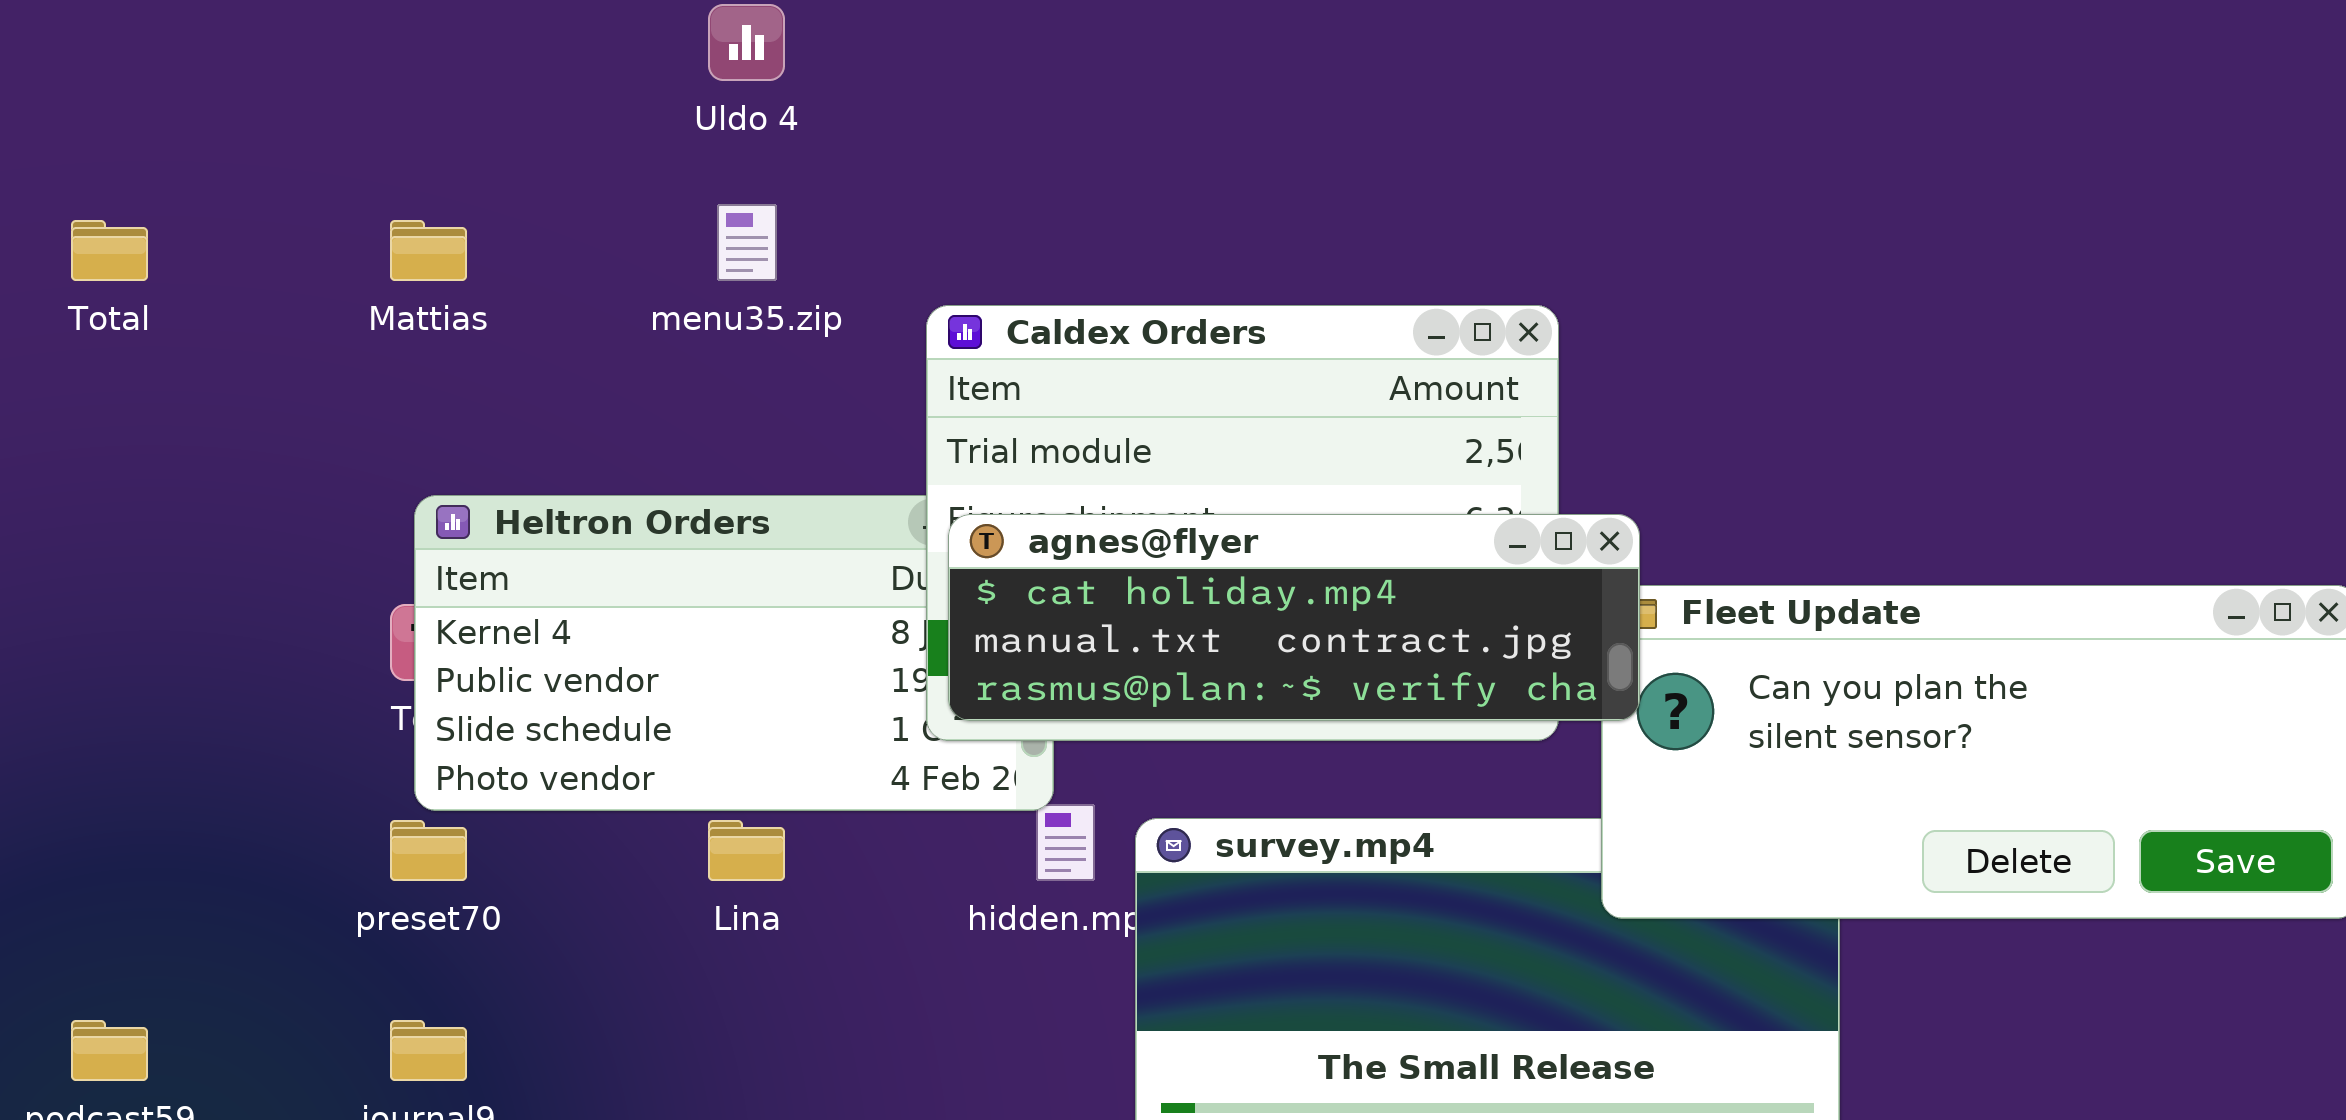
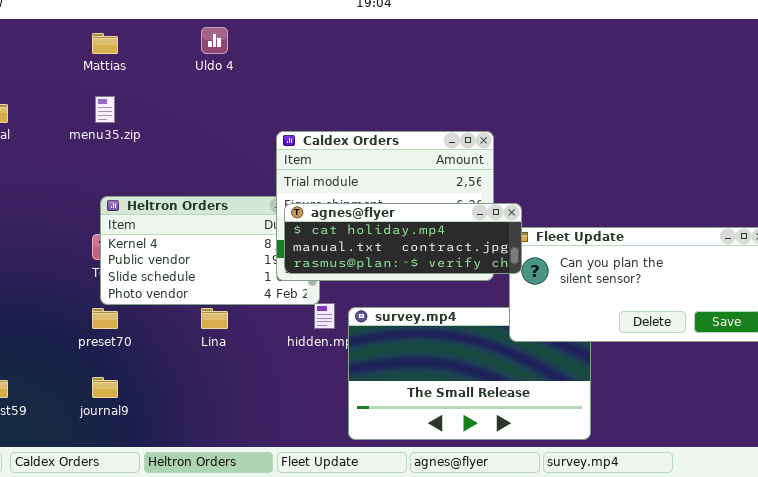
menu35.zip: [717,204,777,281] -> [95,96,115,123], moved
Mattias: [390,220,467,281] -> [92,33,118,54], moved

